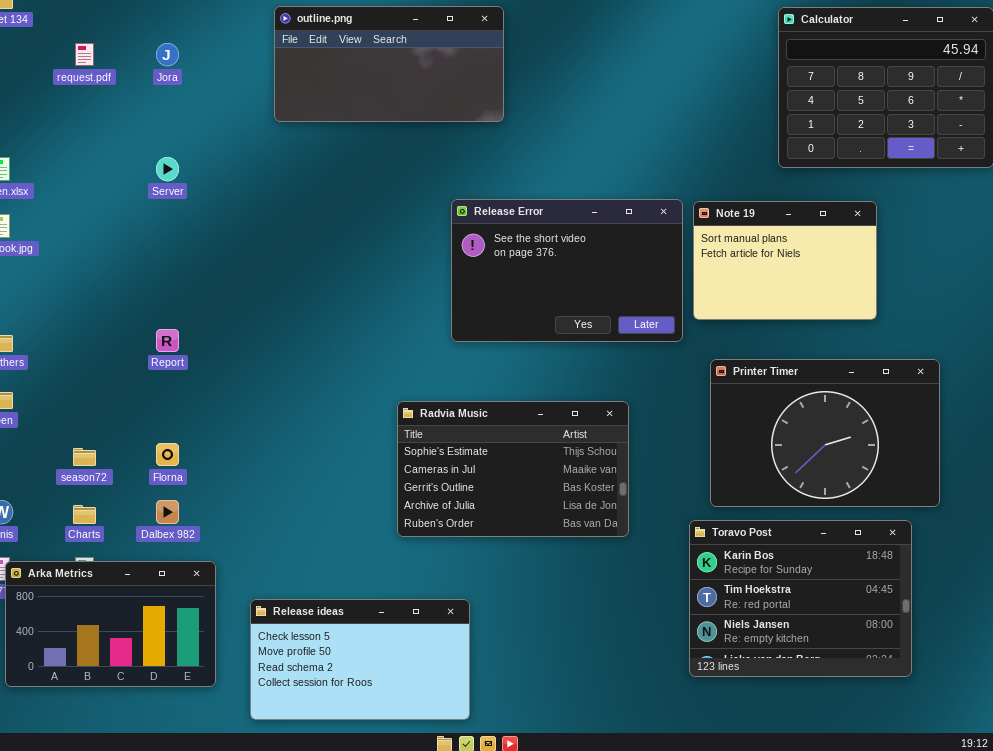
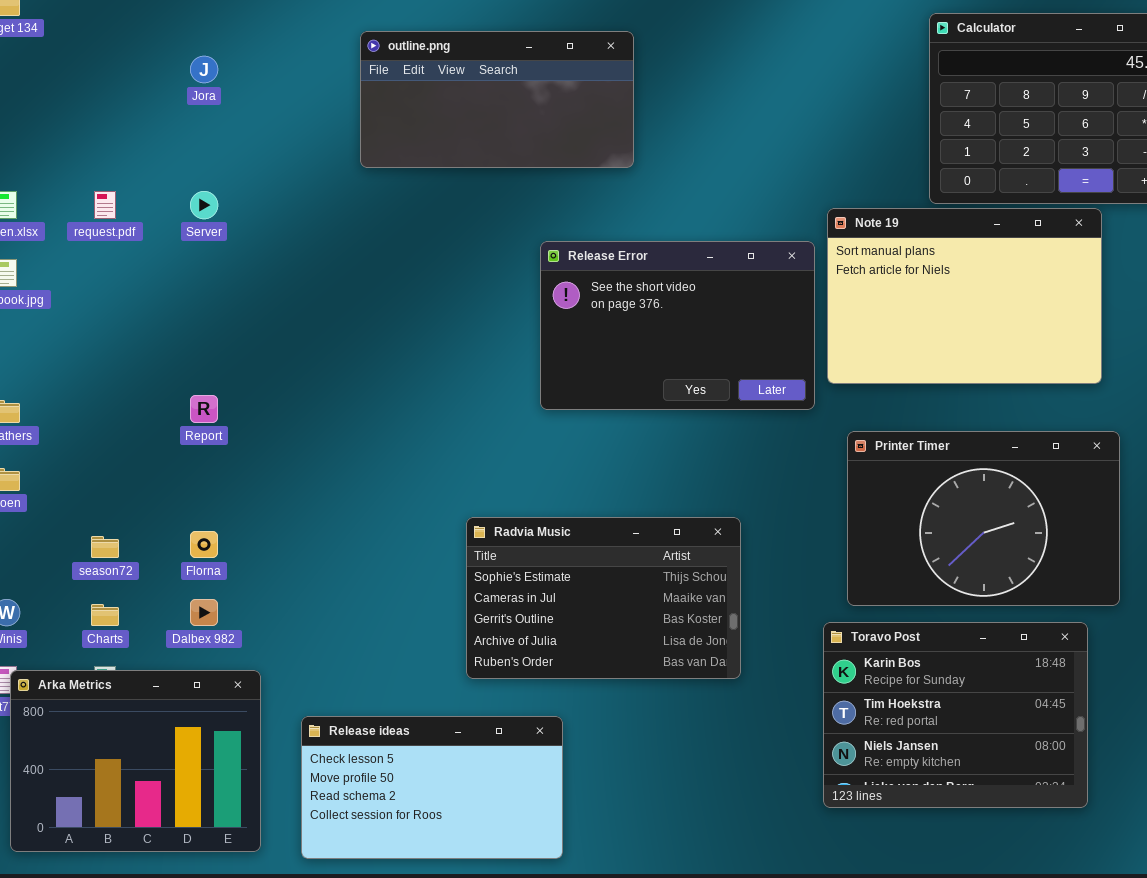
outline.png: [274,6,504,122] -> [360,31,634,168], moved
request.pdf: [75,43,94,66] -> [94,191,116,219], moved
Note 19: [693,201,877,320] -> [827,208,1102,384], resized
Radvia Music: [397,401,629,537] -> [466,517,741,679], moved
Arka Metrics: [5,561,216,687] -> [10,670,261,852], resized

